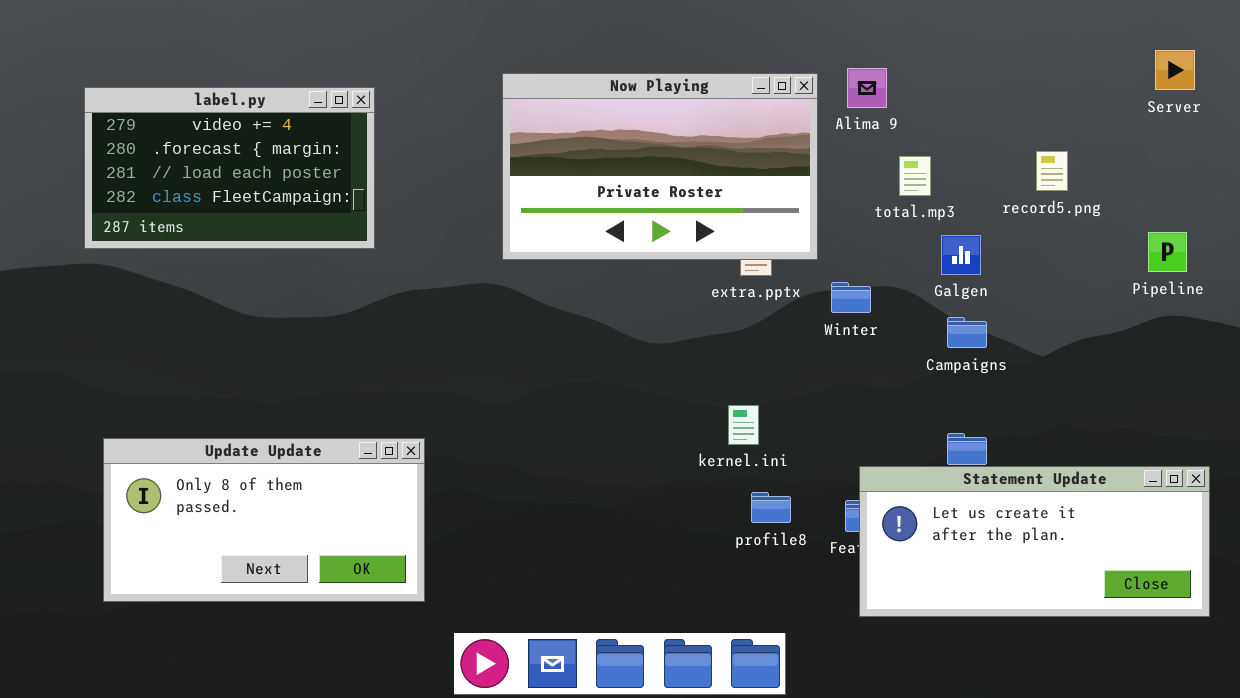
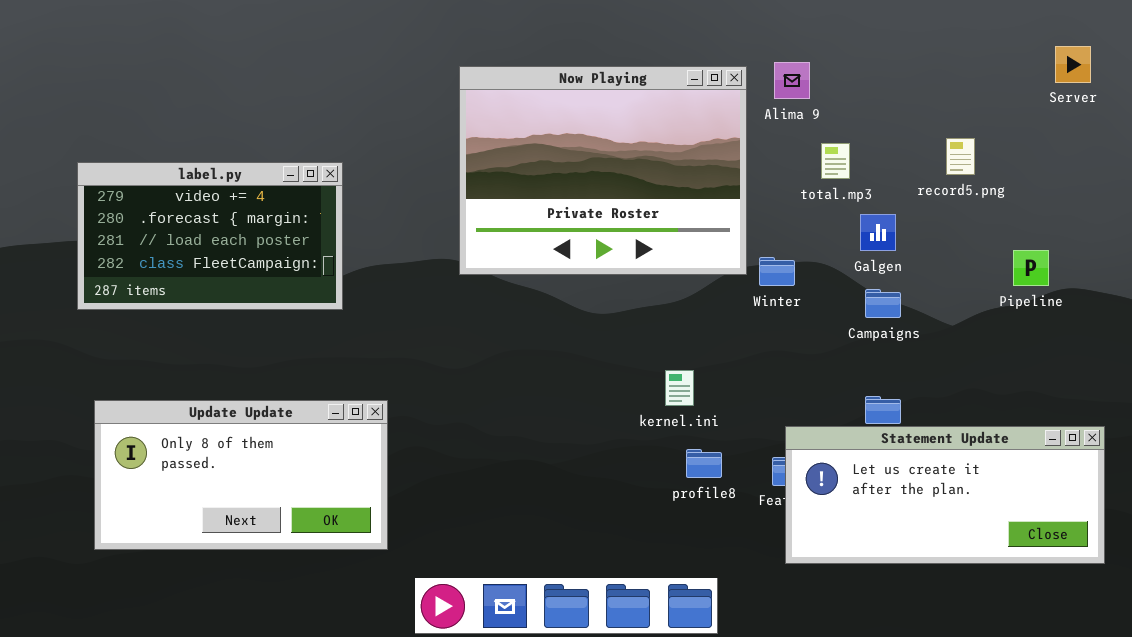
Now Playing: [502,73,818,260] -> [459,66,747,275], resized
label.py: [84,87,375,249] -> [77,162,343,310], moved
Pipeline: [1148,232,1187,272] -> [1013,250,1049,286], moved

